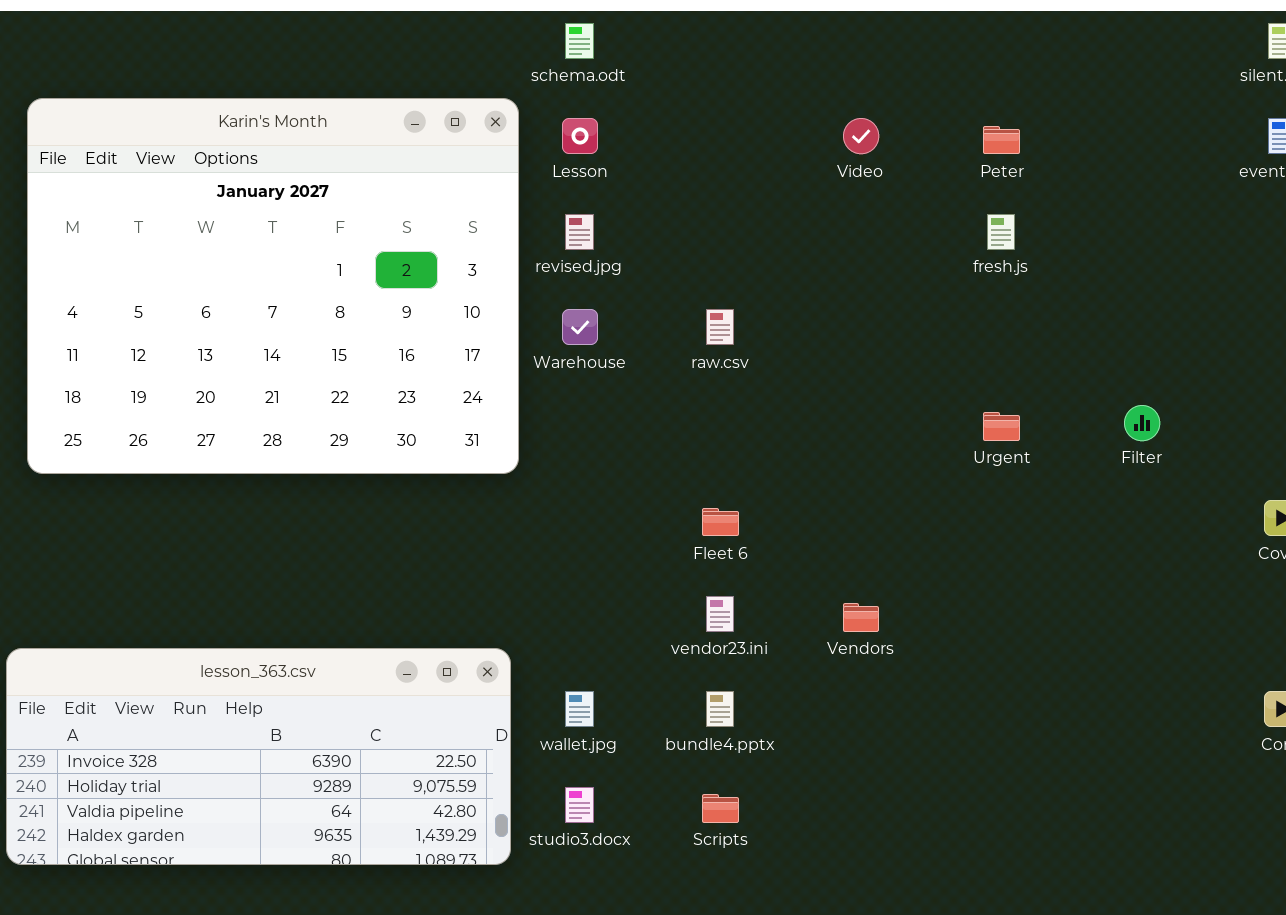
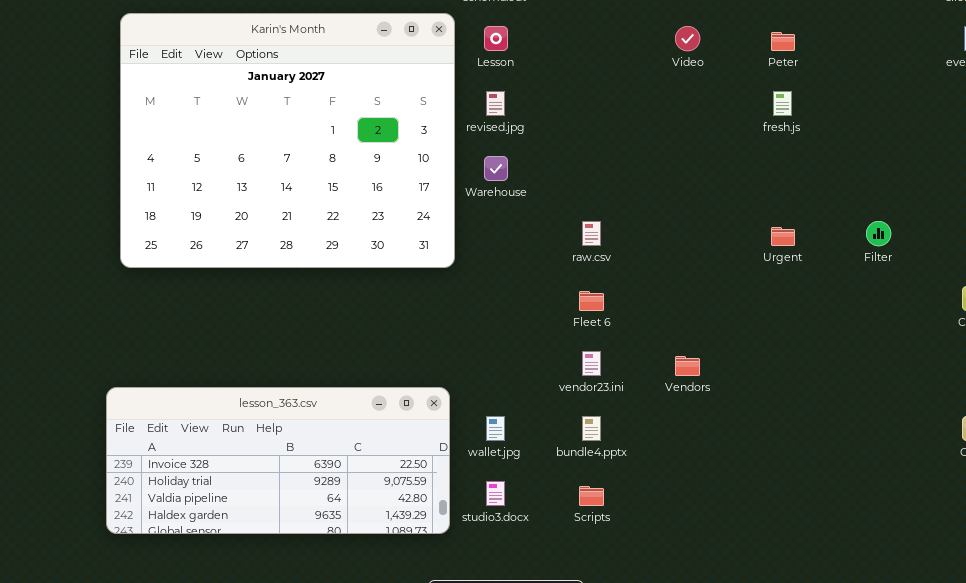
raw.csv: [706,309,734,345] -> [582,221,601,246], moved

